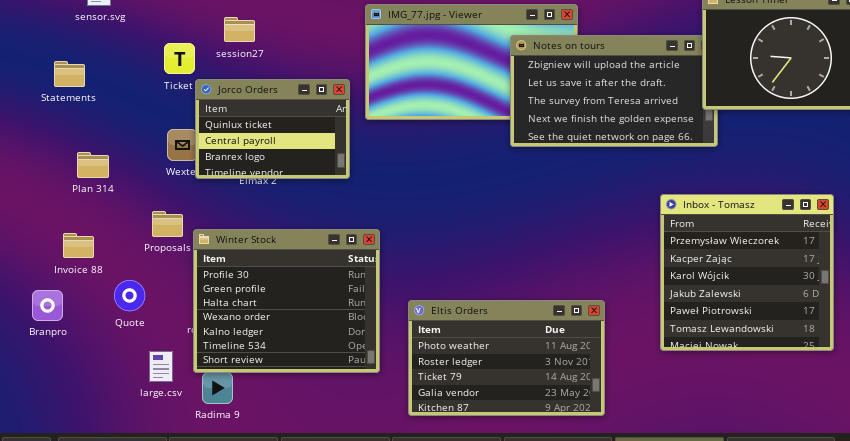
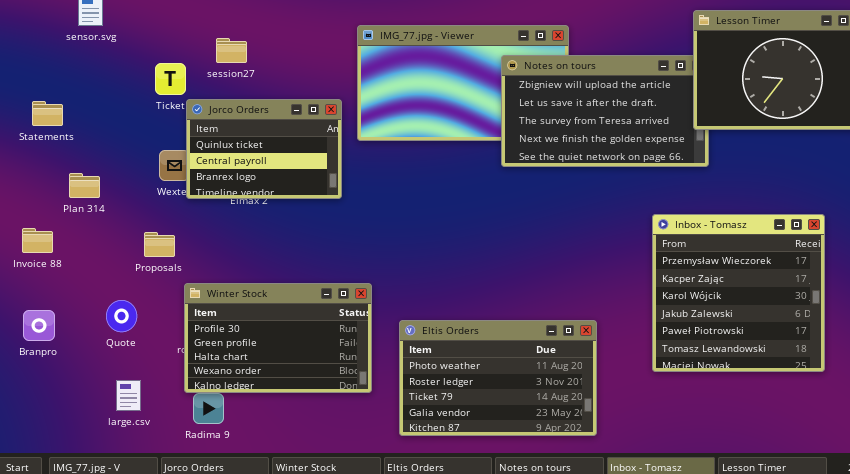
Statements: [54,61,85,87] -> [32,101,63,126], moved
Winter Stock: [193,229,380,373] -> [184,283,372,393], resized
Invoice 88: [63,233,94,258] -> [22,228,53,253], moved
large.csv: [149,351,173,382] -> [116,380,141,411], moved

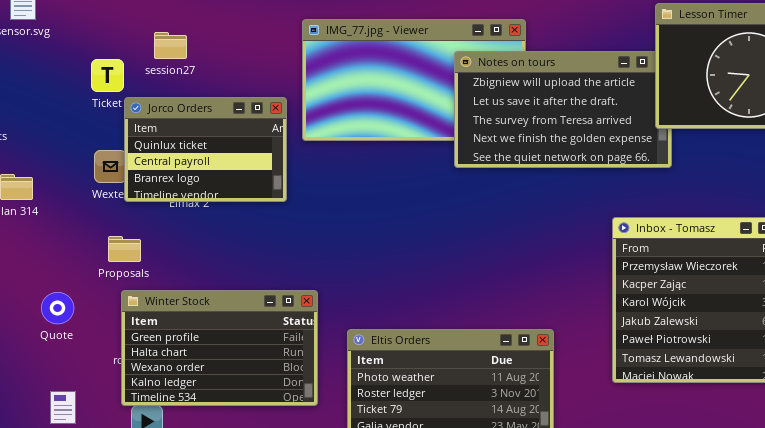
Proposals: [144,232,175,257] -> [108,236,141,262], moved
Winter Stock: [184,283,372,393] -> [121,290,318,406], scrolled down 1 row
Quote: [106,300,137,332] -> [41,292,74,324], moved

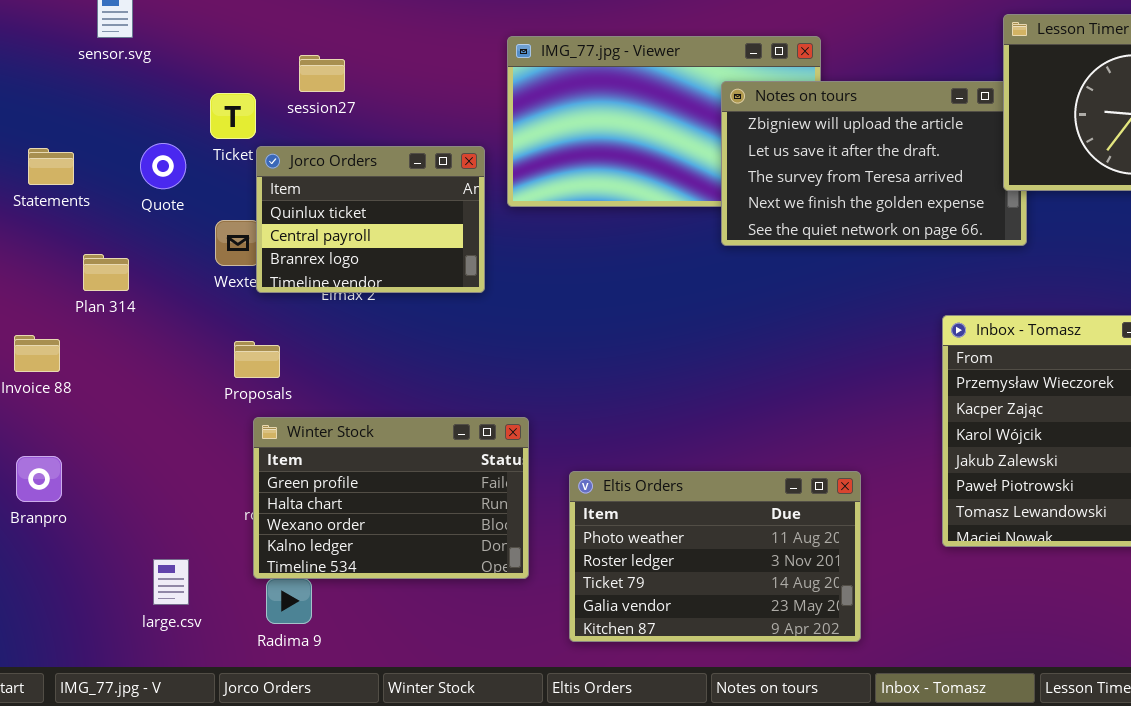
Quote: [41,292,74,324] -> [140,143,186,189], moved

